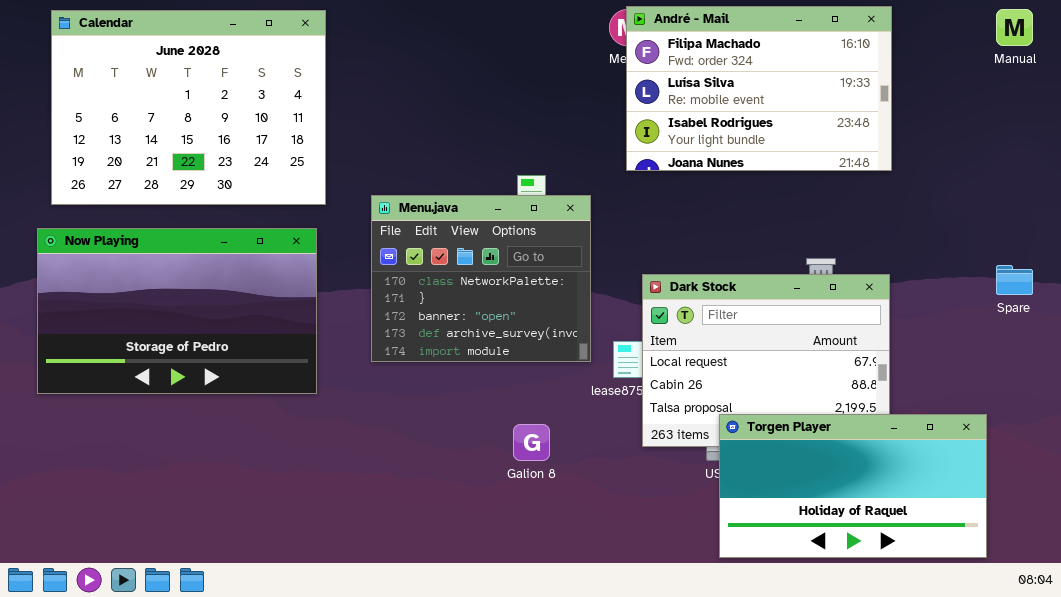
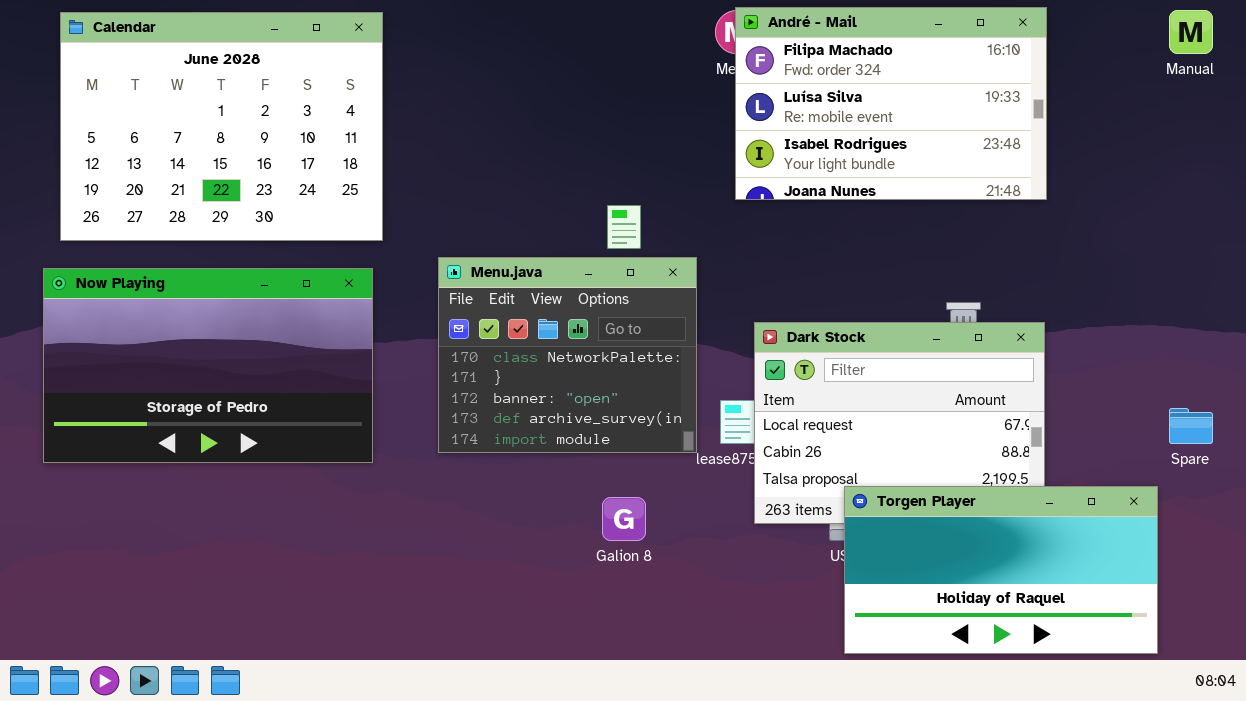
Menu.java: [371,195,591,362] -> [438,257,697,453], moved
Spare: [996,265,1033,295] -> [1169,408,1213,444], moved

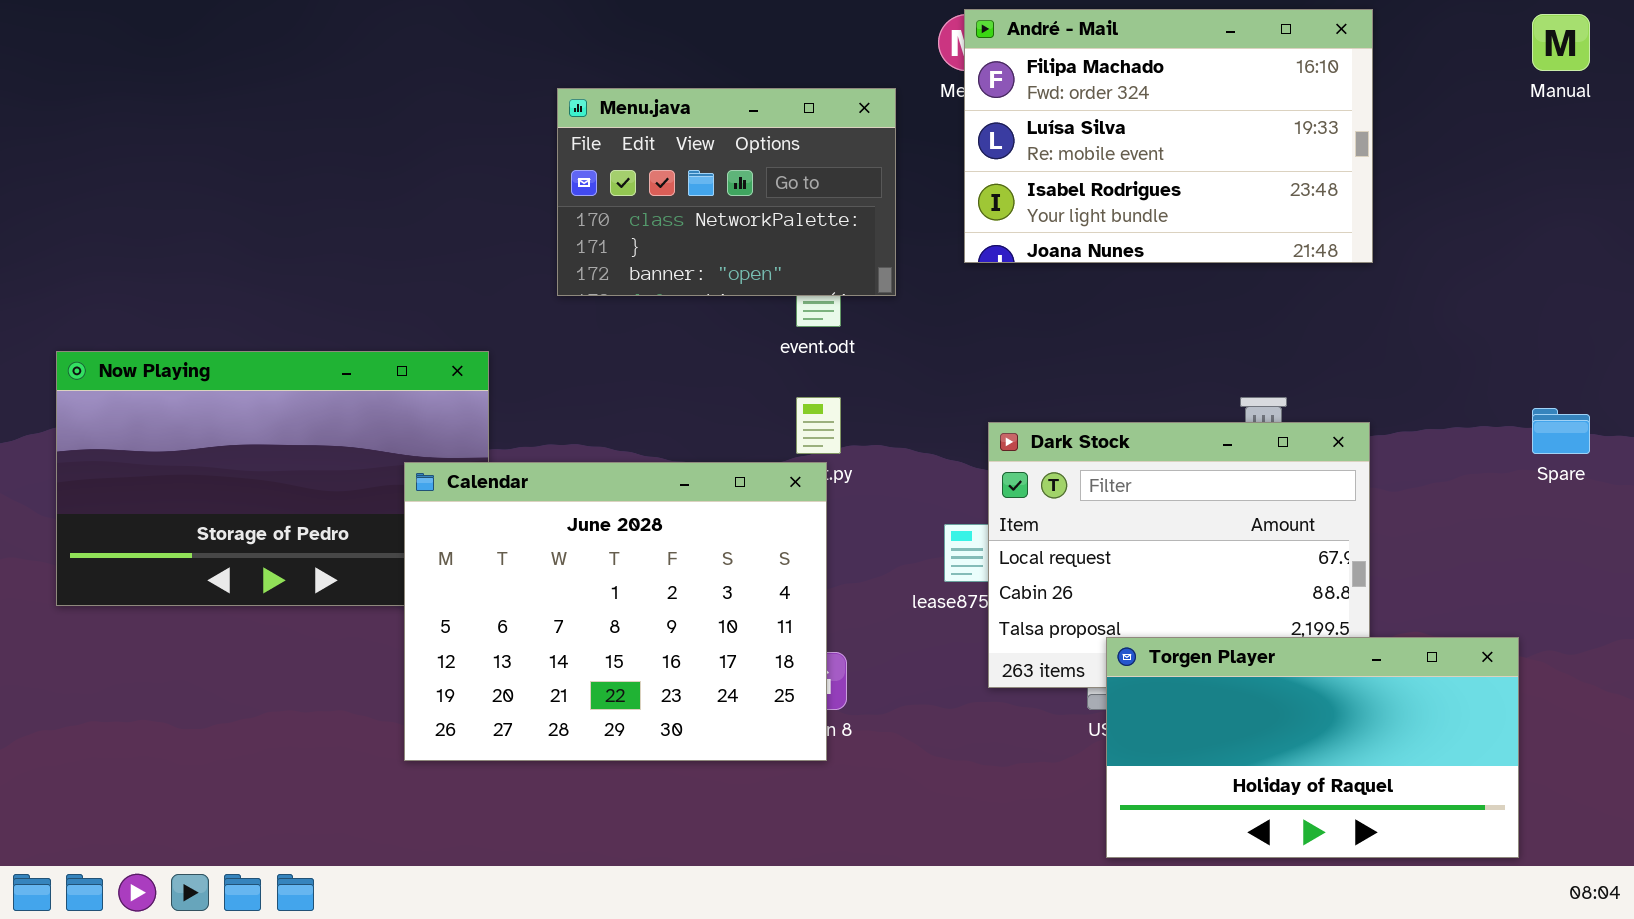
Calendar: [60,12,383,241] -> [404,462,827,761], moved
Menu.java: [438,257,697,453] -> [557,88,896,296], moved, resized
Spare: [1169,408,1213,444] -> [1532,408,1590,454], moved

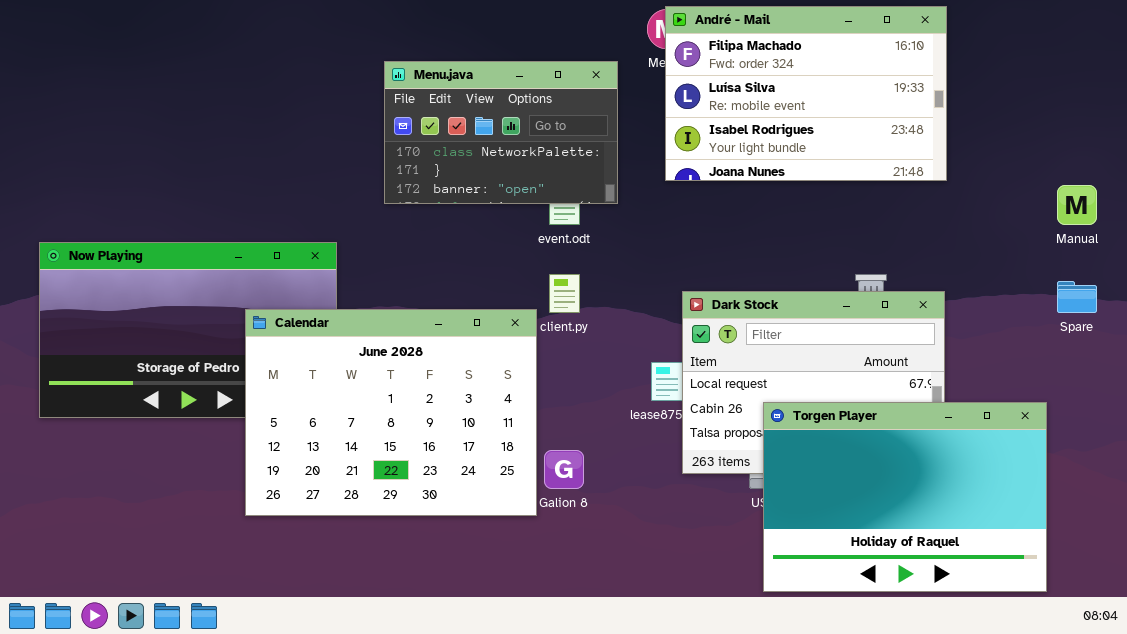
Manual: [1532,14,1590,71] -> [1057,185,1097,225], moved
Calendar: [404,462,827,761] -> [245,309,537,516], moved
Torgen Player: [1106,637,1519,858] -> [763,402,1047,592], resized

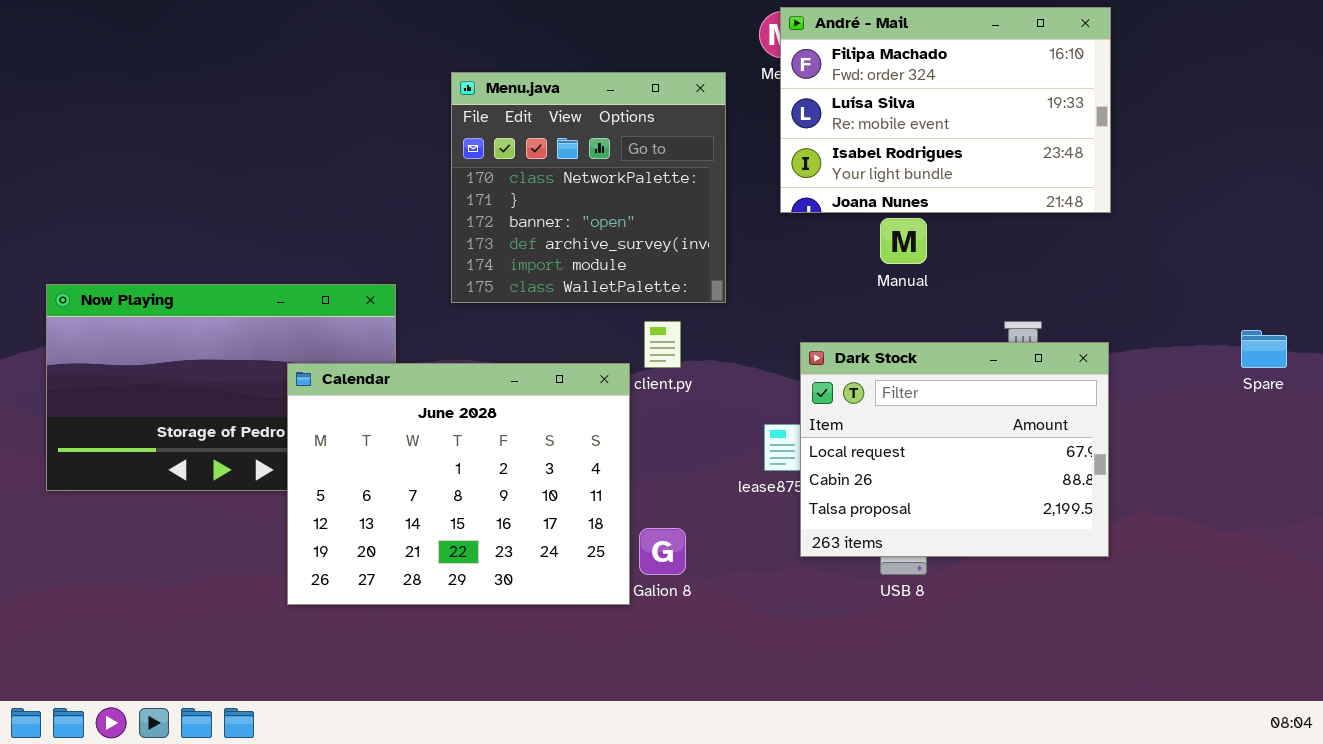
Menu.java: [384,61,618,204] -> [451,72,726,303], resized
Manual: [1057,185,1097,225] -> [880,218,927,264], moved
Torgen Player: [763,402,1047,592] -> none, closed

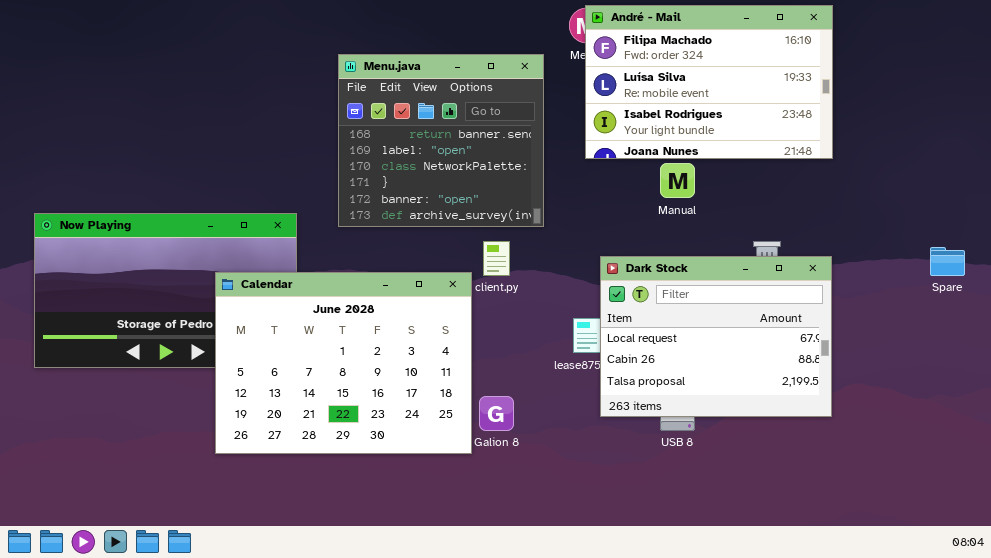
Menu.java: [451,72,726,303] -> [338,54,544,227], scrolled up 2 rows

